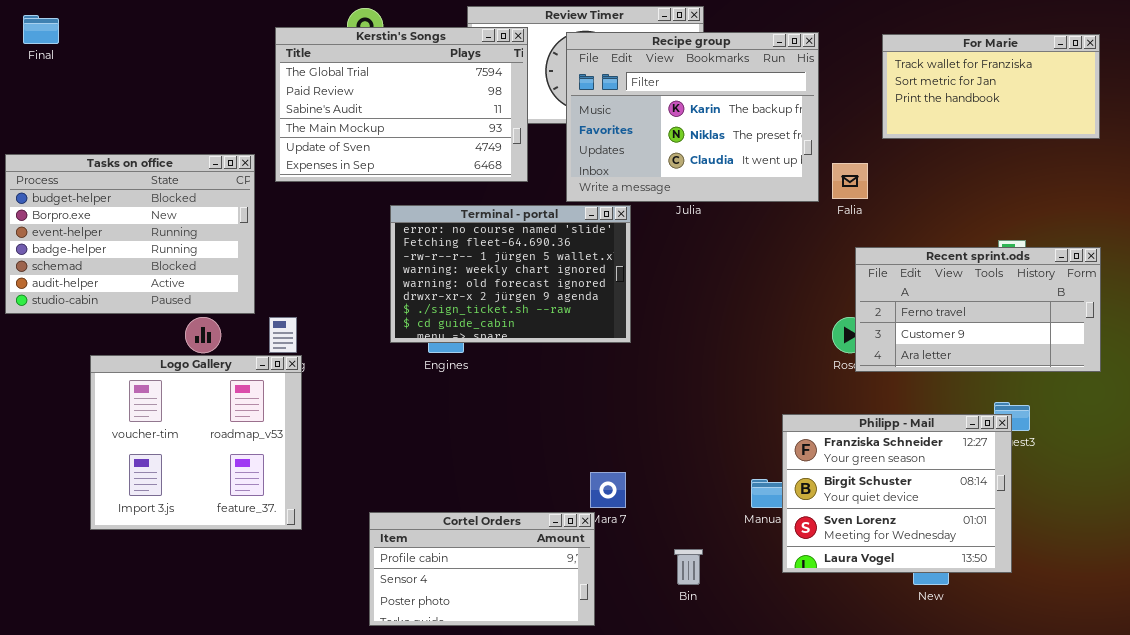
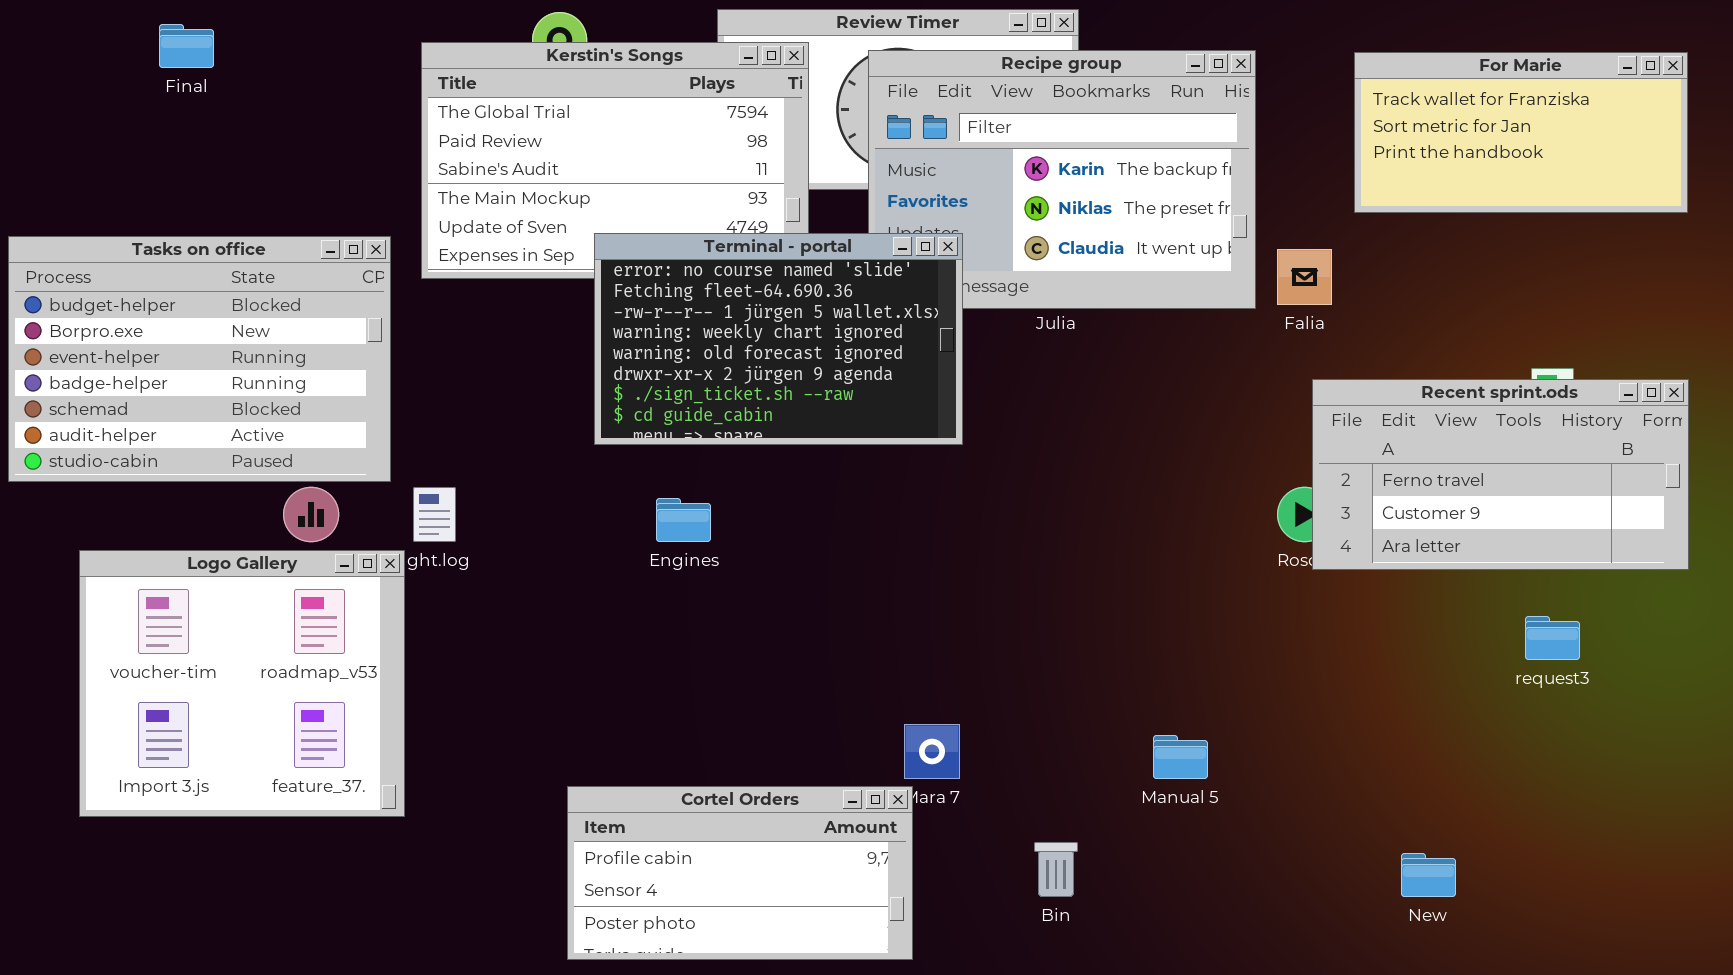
Final: [23,15,59,44] -> [159,24,214,68], moved
Terminal - portal: [390,205,631,343] -> [594,233,963,445], moved
Logo Gallery: [90,355,302,530] -> [79,550,405,817], moved
Philipp - Mail: [782,414,1012,573] -> none, closed

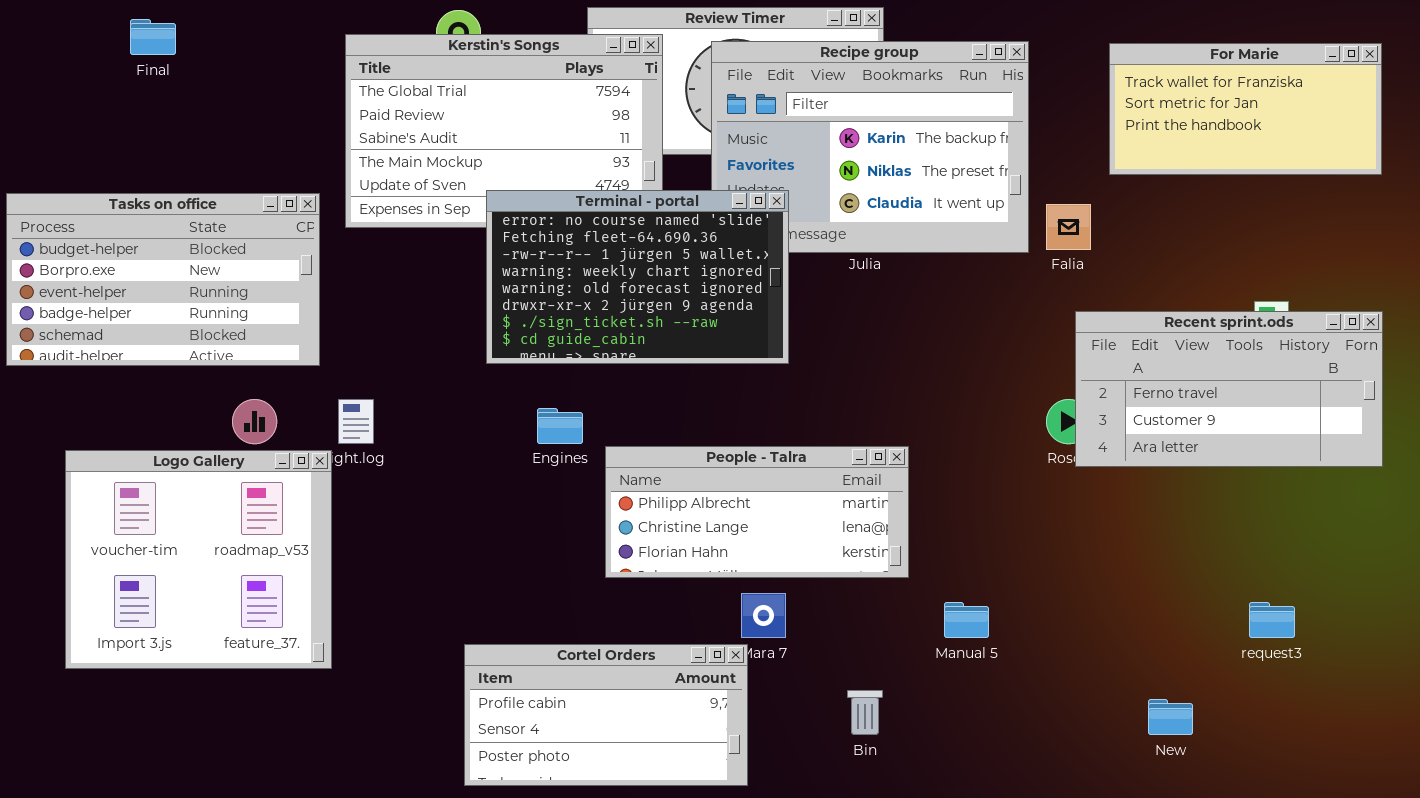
Tasks on office: [8,236,391,482] -> [6,193,320,366], resized
People - Talra: none -> [605,446,909,578], opened
request3: [1525,616,1580,660] -> [1249,602,1295,638], moved

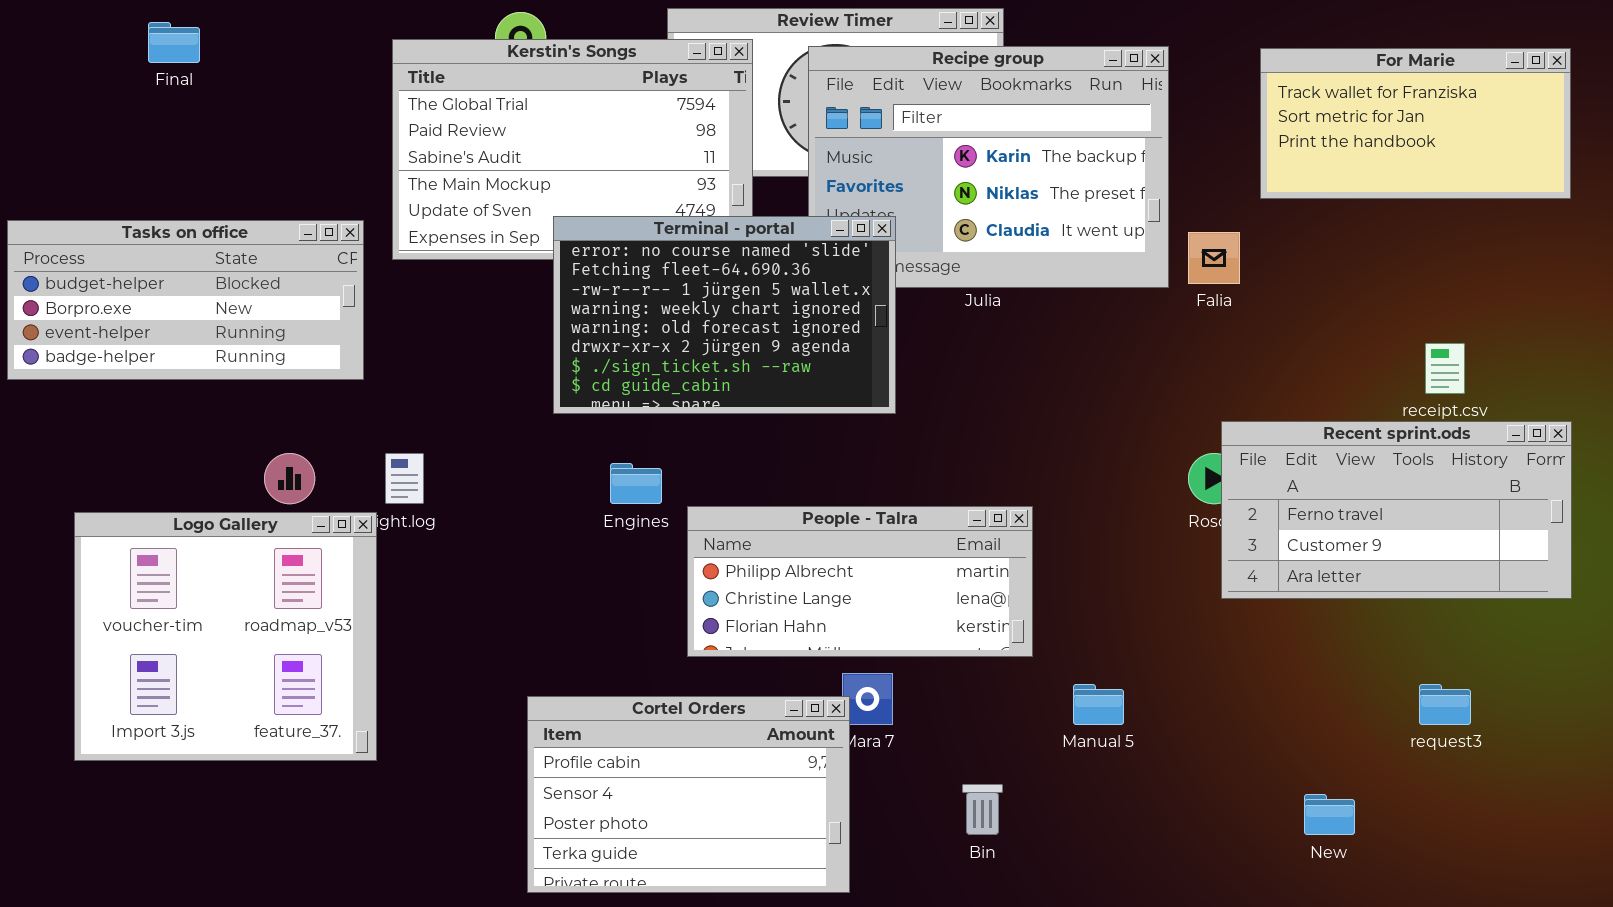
Tasks on office: [6,193,320,366] -> [7,220,364,380], resized
Recent sprint.ods: [1075,311,1383,467] -> [1221,421,1572,599], moved
Cortel Orders: [464,644,748,786] -> [527,696,850,893], resized

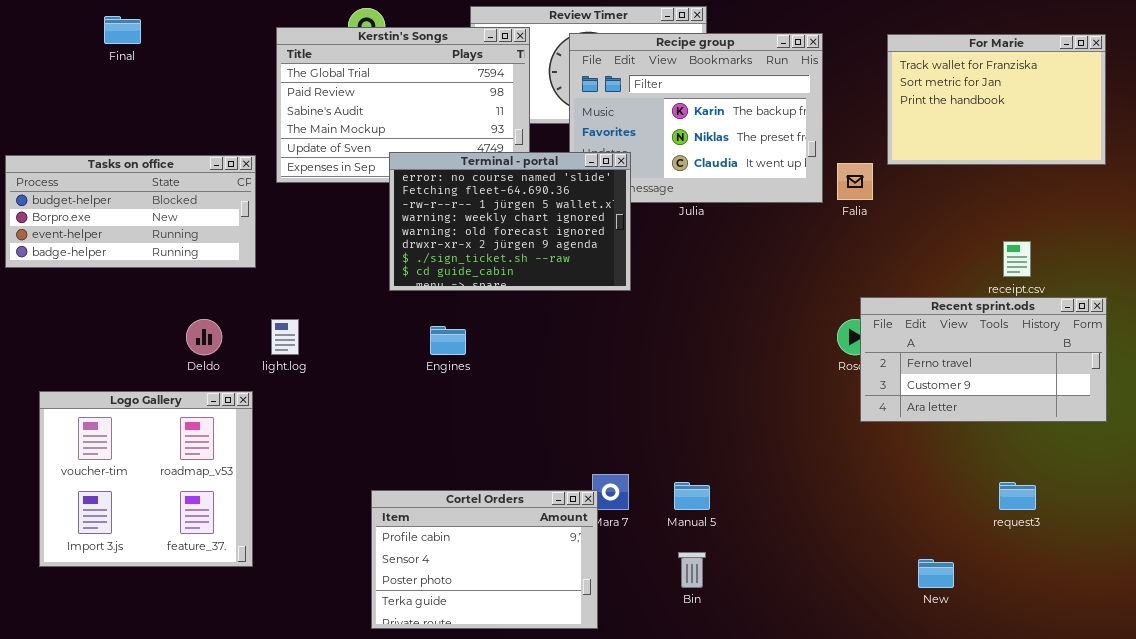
For Marie: [1260,48,1571,199] -> [887,34,1106,165], resized
People - Talra: [687,506,1033,657] -> none, closed
Logo Gallery: [74,512,377,761] -> [39,391,253,567], moved
Manual 5: [1073,684,1124,725] -> [674,482,710,510], moved

